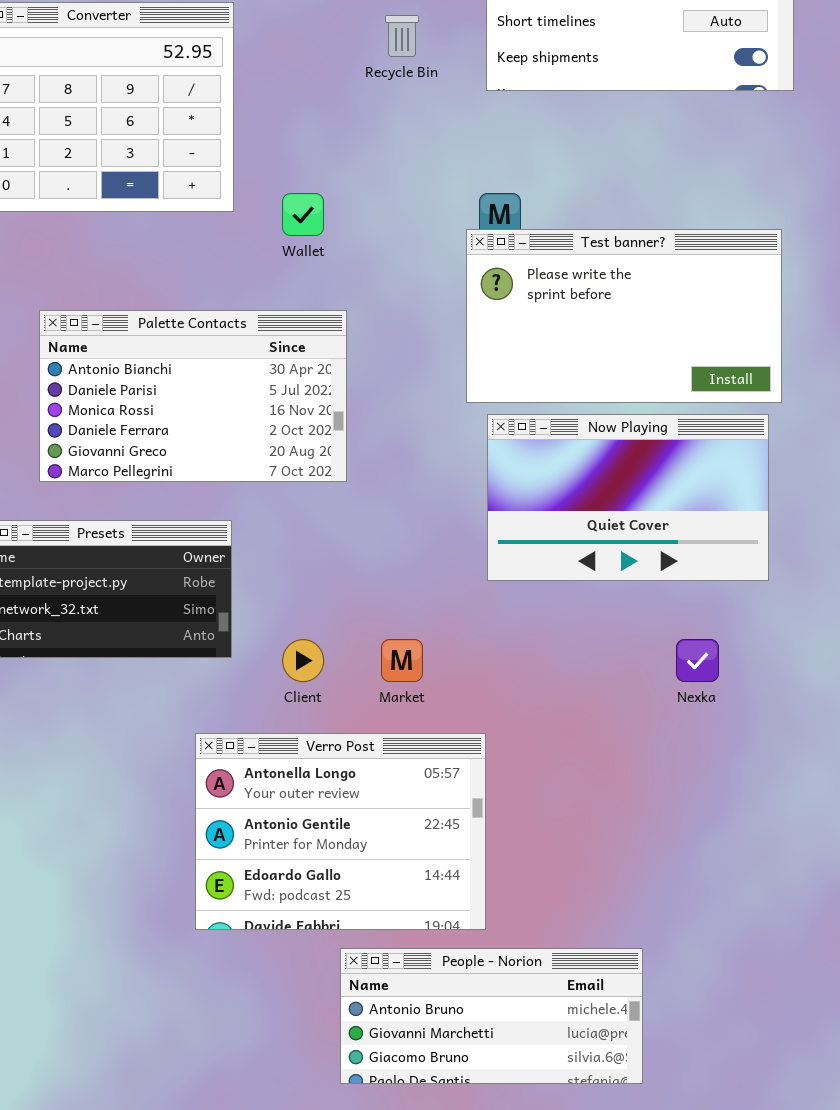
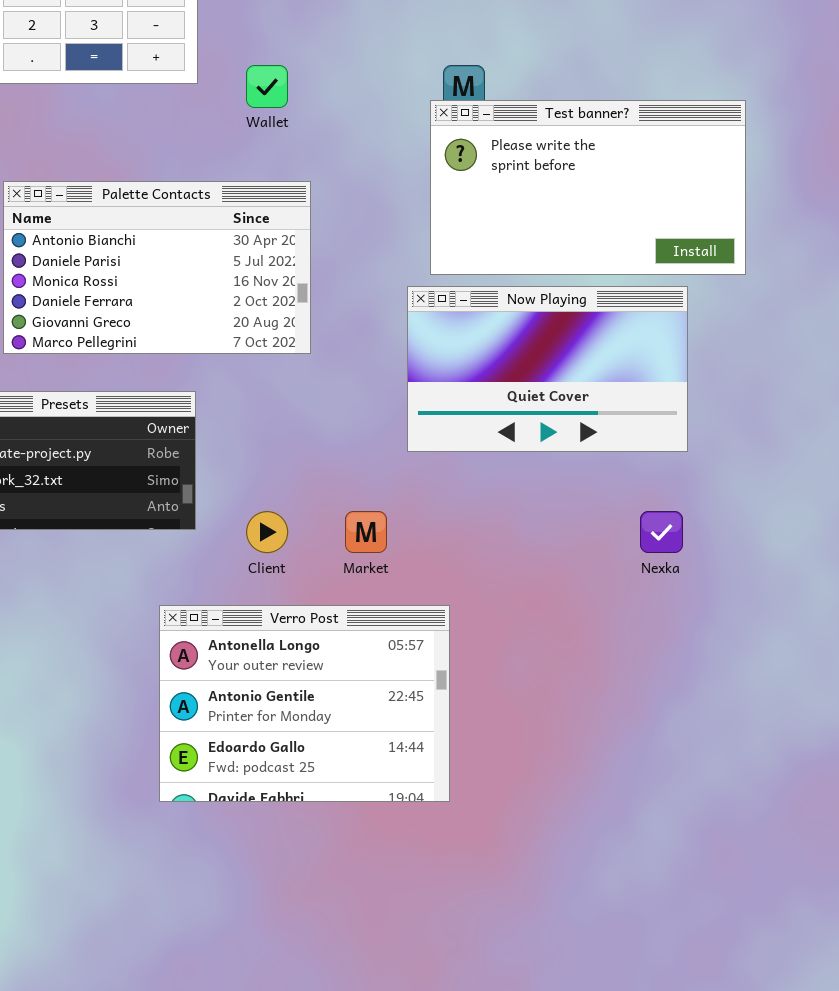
Now Playing: [487,414,769,581] -> [407,286,688,452], moved
People - Norion: [340,948,643,1084] -> none, closed

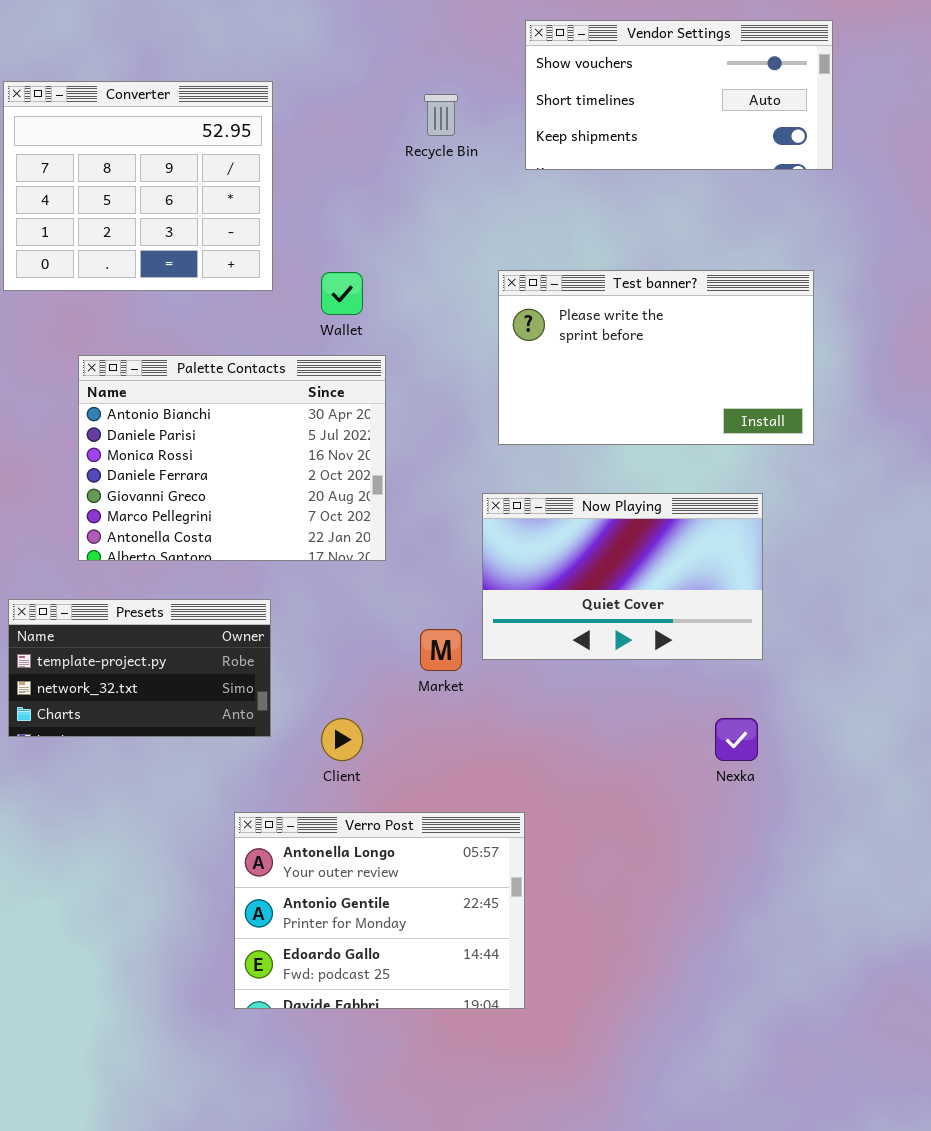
Test banner?: [430,100,746,275] -> [498,270,814,445], moved
Palette Contacts: [3,181,311,354] -> [78,355,386,561], resized
Market: [345,511,387,553] -> [420,629,462,671], moved

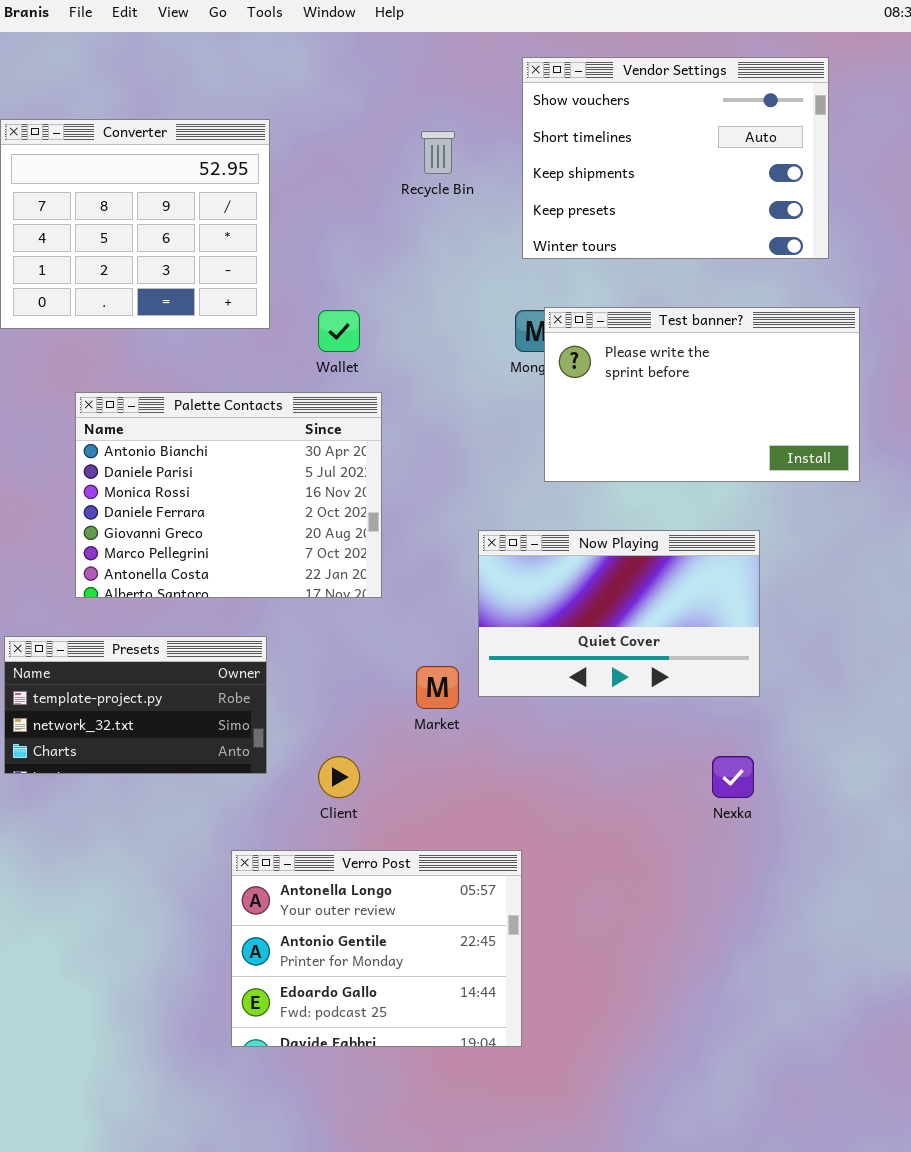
Vendor Settings: [525,20,833,170] -> [522,57,829,259], resized
Test banner?: [498,270,814,445] -> [544,307,860,482], moved

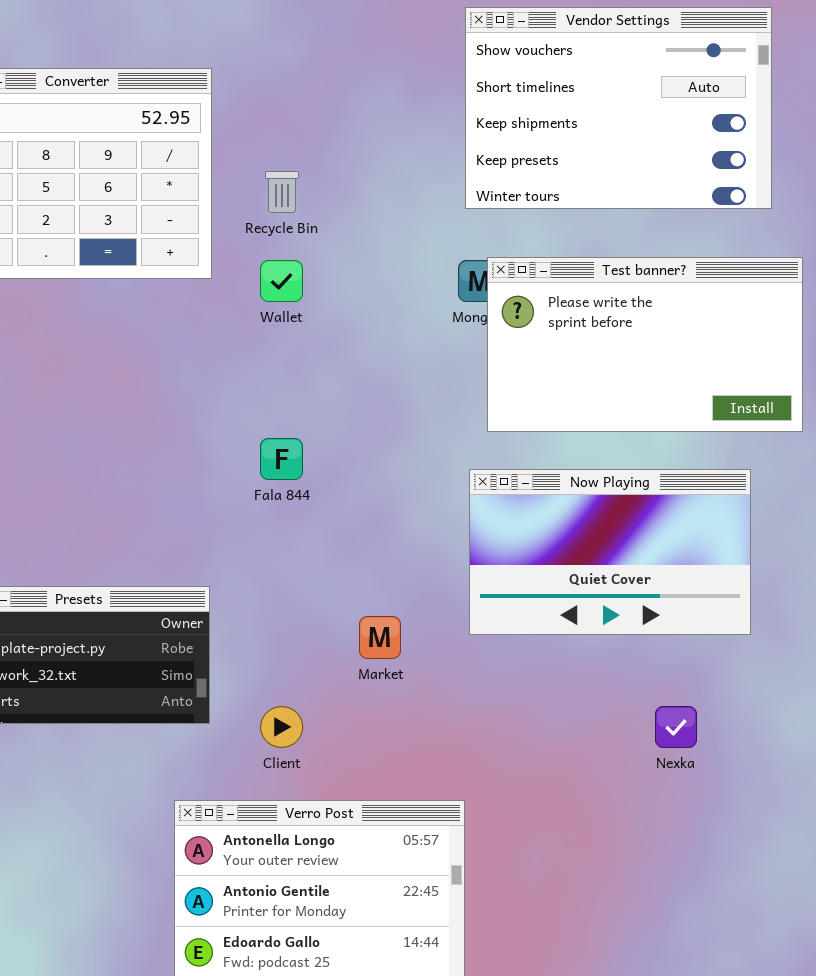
Recycle Bin: [421,131,455,174] -> [265,171,299,213], moved
Palette Contacts: [75,392,382,598] -> none, closed
Now Playing: [478,530,760,697] -> [469,469,751,635], moved

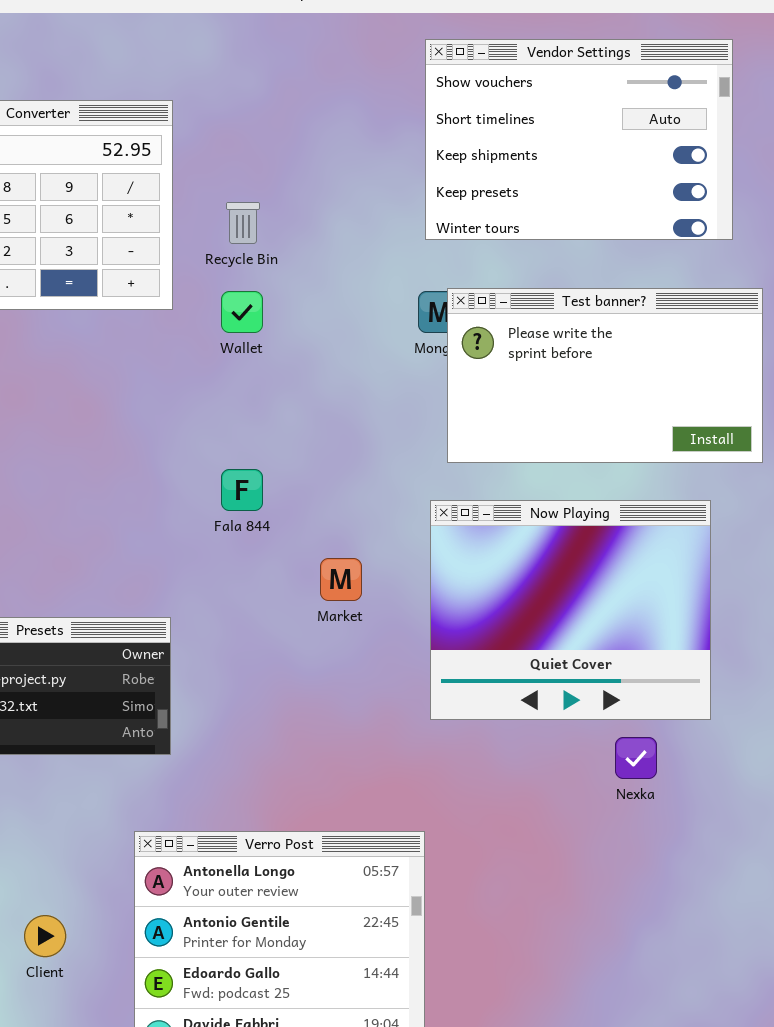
Now Playing: [469,469,751,635] -> [430,500,711,720], resized
Market: [359,616,401,659] -> [320,558,362,601], moved
Client: [260,706,303,748] -> [24,915,66,957], moved

